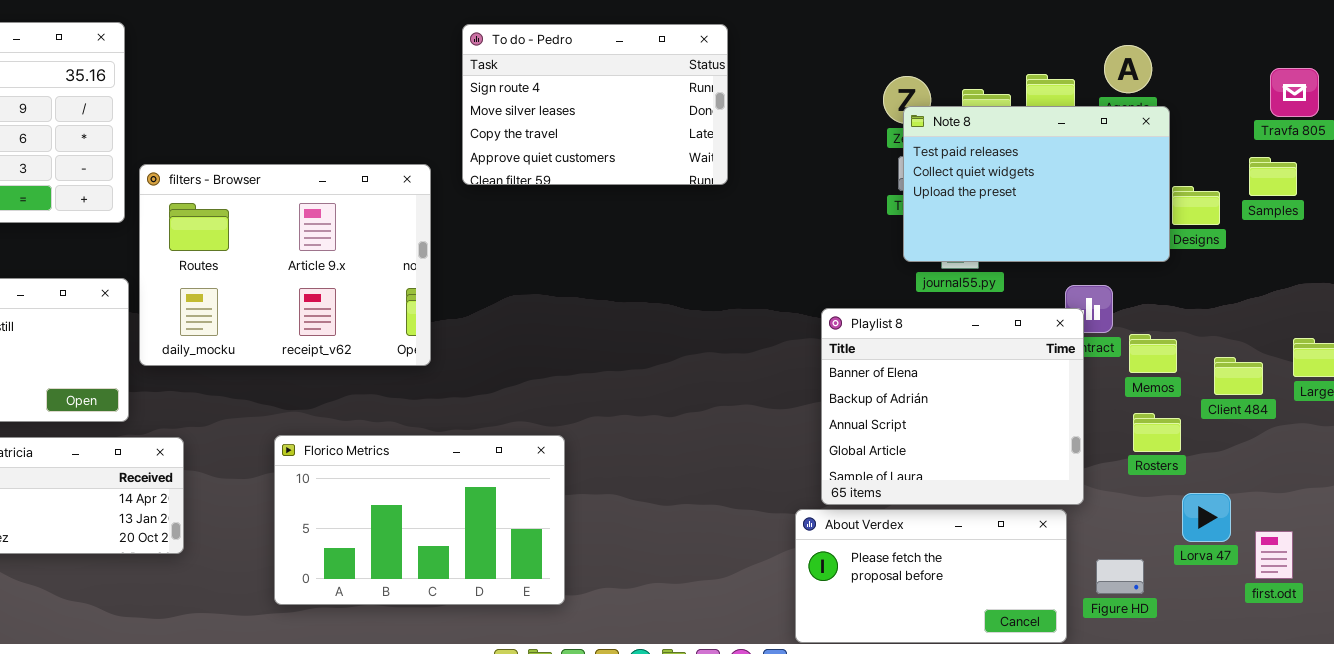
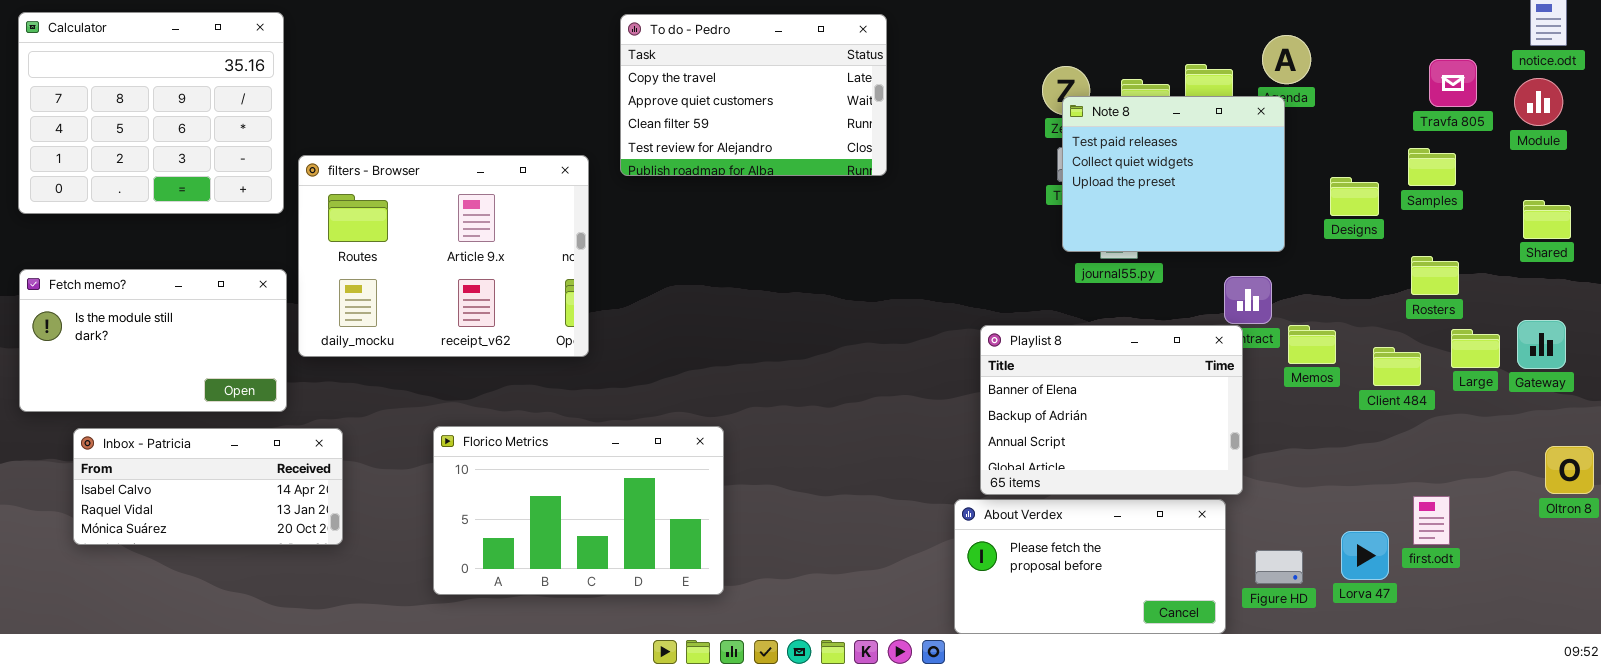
To do - Pedro: [462,24,728,185] -> [620,14,887,176], scrolled down 2 rows
Note 8: [903,106,1170,262] -> [1062,96,1285,252], resized
Playlist 8: [821,308,1084,505] -> [980,325,1243,495], resized
Rosters: [1133,413,1181,452] -> [1411,256,1459,295], moved
Lorva 47: [1182,493,1231,542] -> [1341,531,1389,580], moved
first.odt: [1255,531,1293,579] -> [1413,496,1450,545], moved

